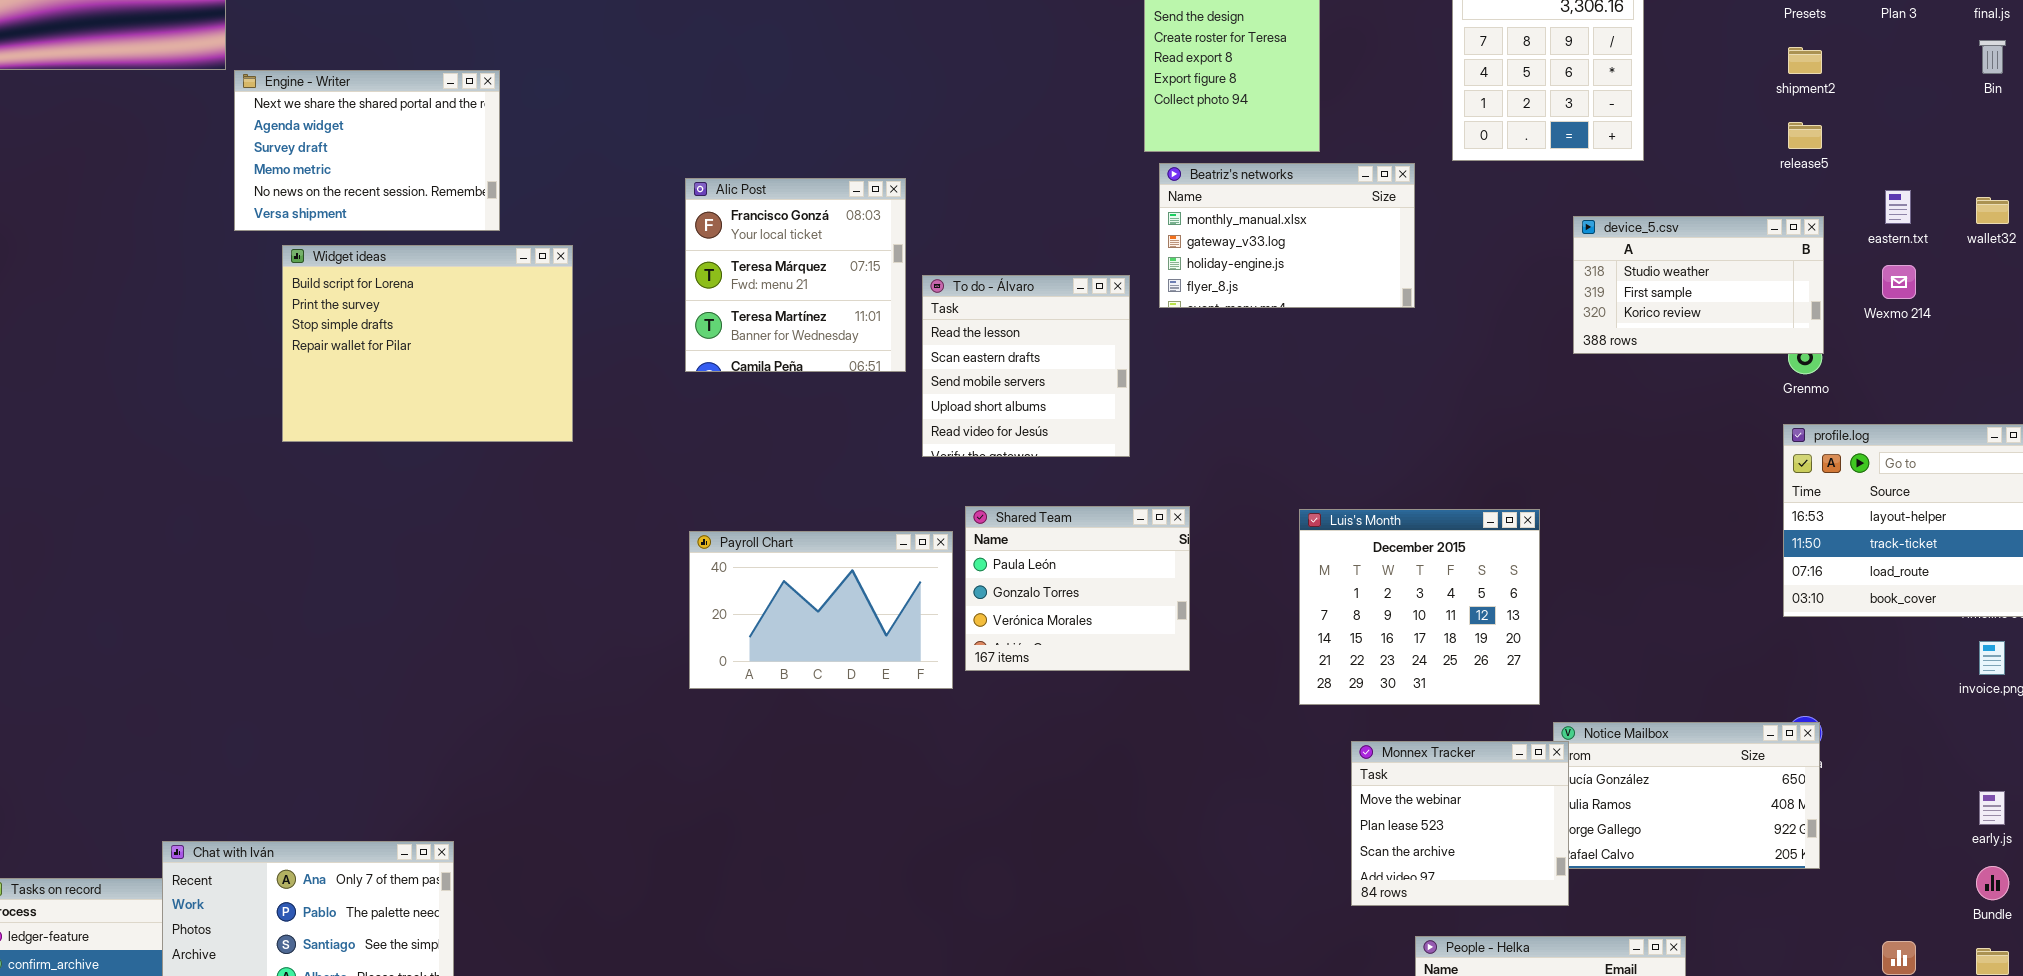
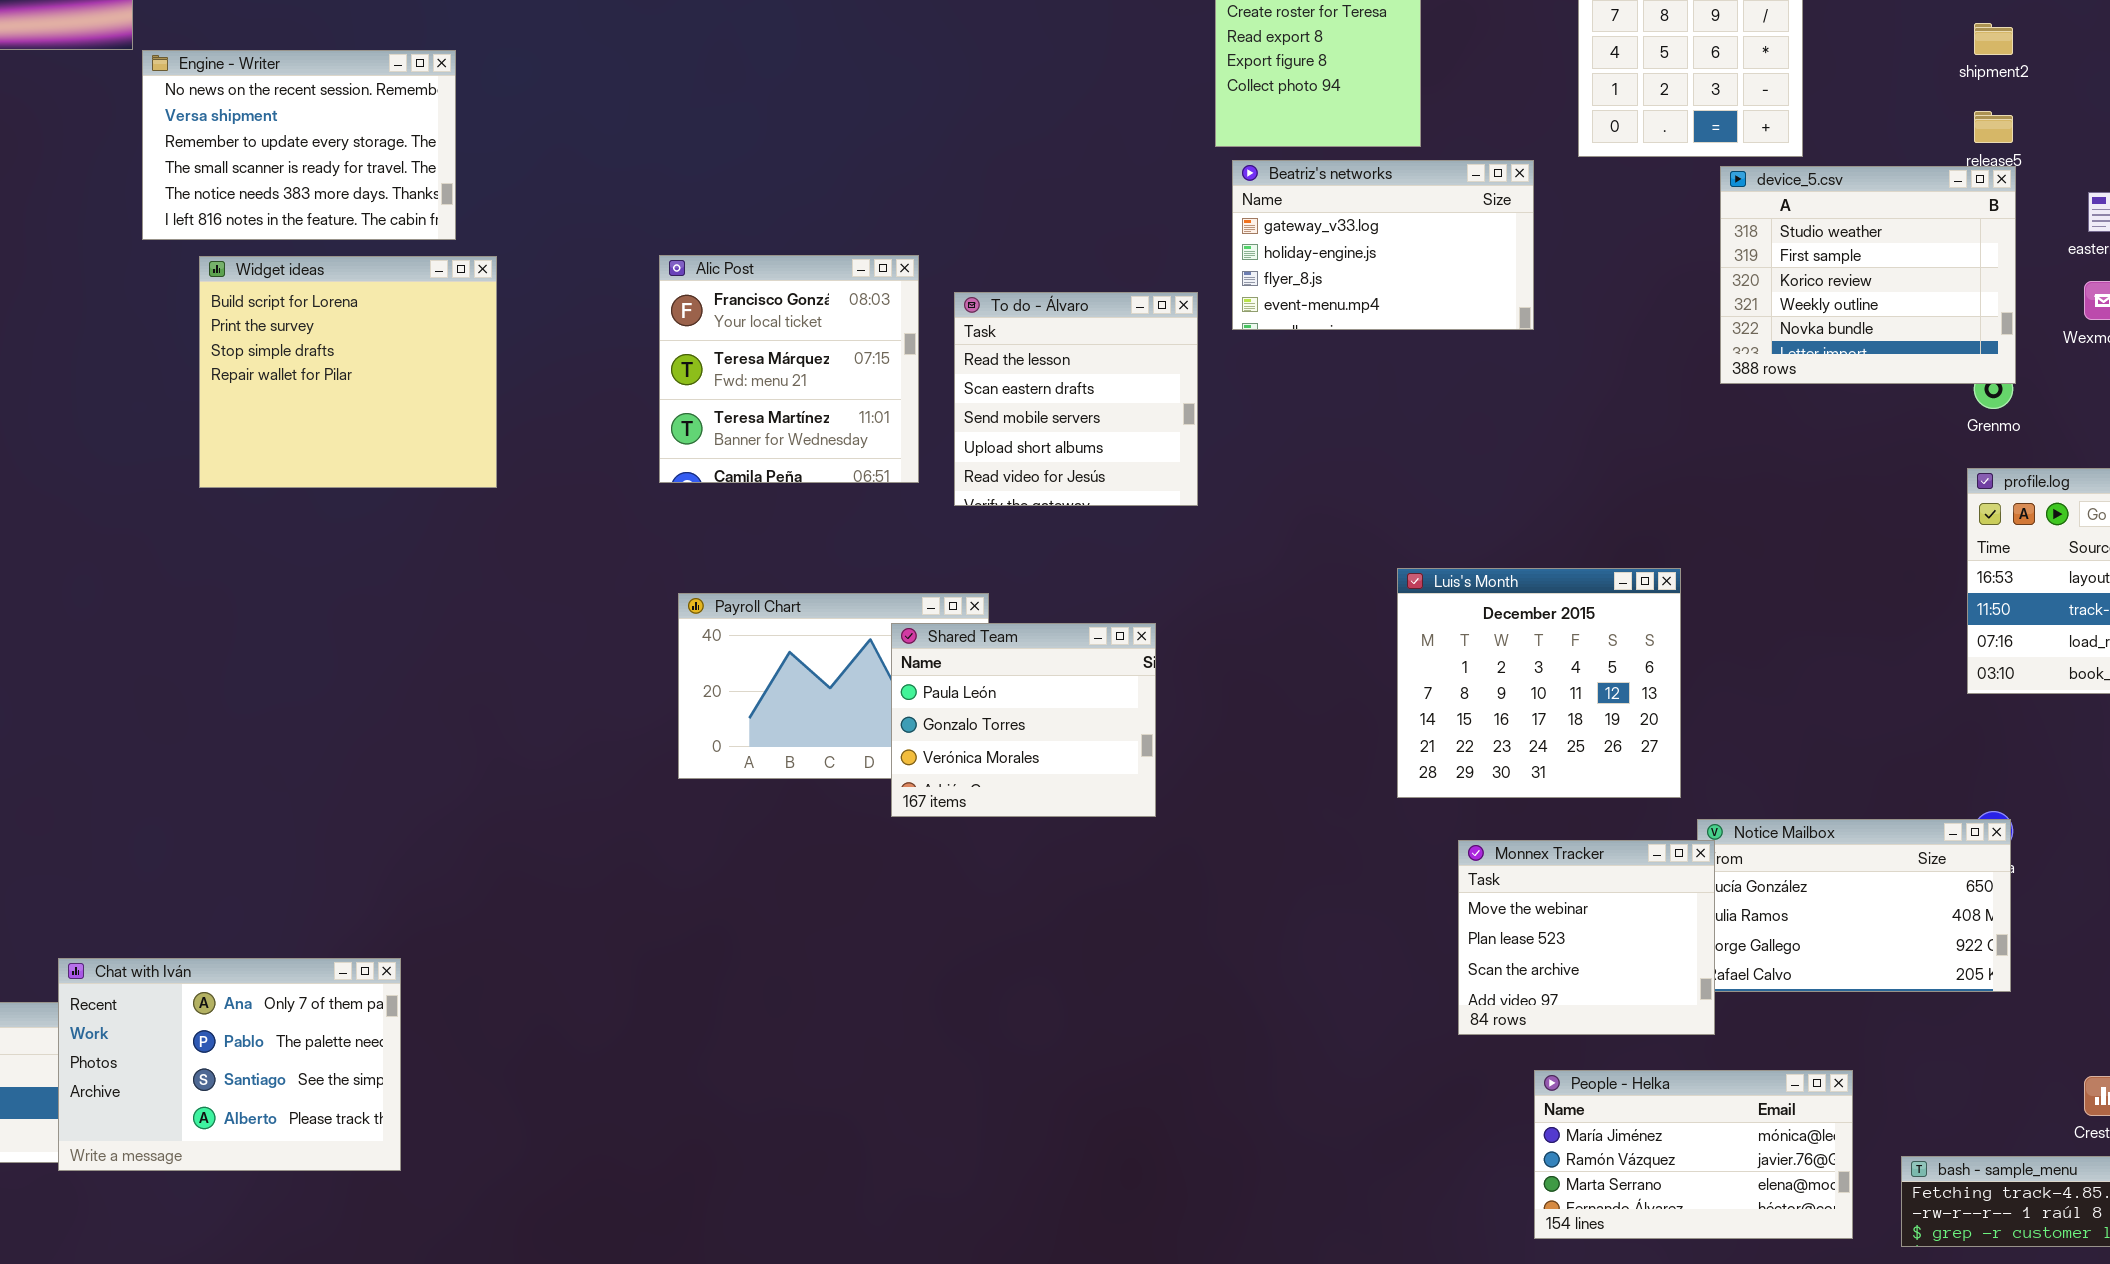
Engine - Writer: [234,70,500,231] -> [142,50,456,240], scrolled down 4 rows
Beatriz's networks: [1159,163,1415,308] -> [1232,160,1534,330], scrolled down 1 row
Alic Post: [685,178,906,372] -> [659,255,919,483], moved
device_5.csv: [1573,216,1824,354] -> [1720,166,2016,384], resized
Widget ideas: [282,245,573,442] -> [199,256,497,488], resized
Shared Team: [965,506,1190,671] -> [891,623,1156,817], moved

